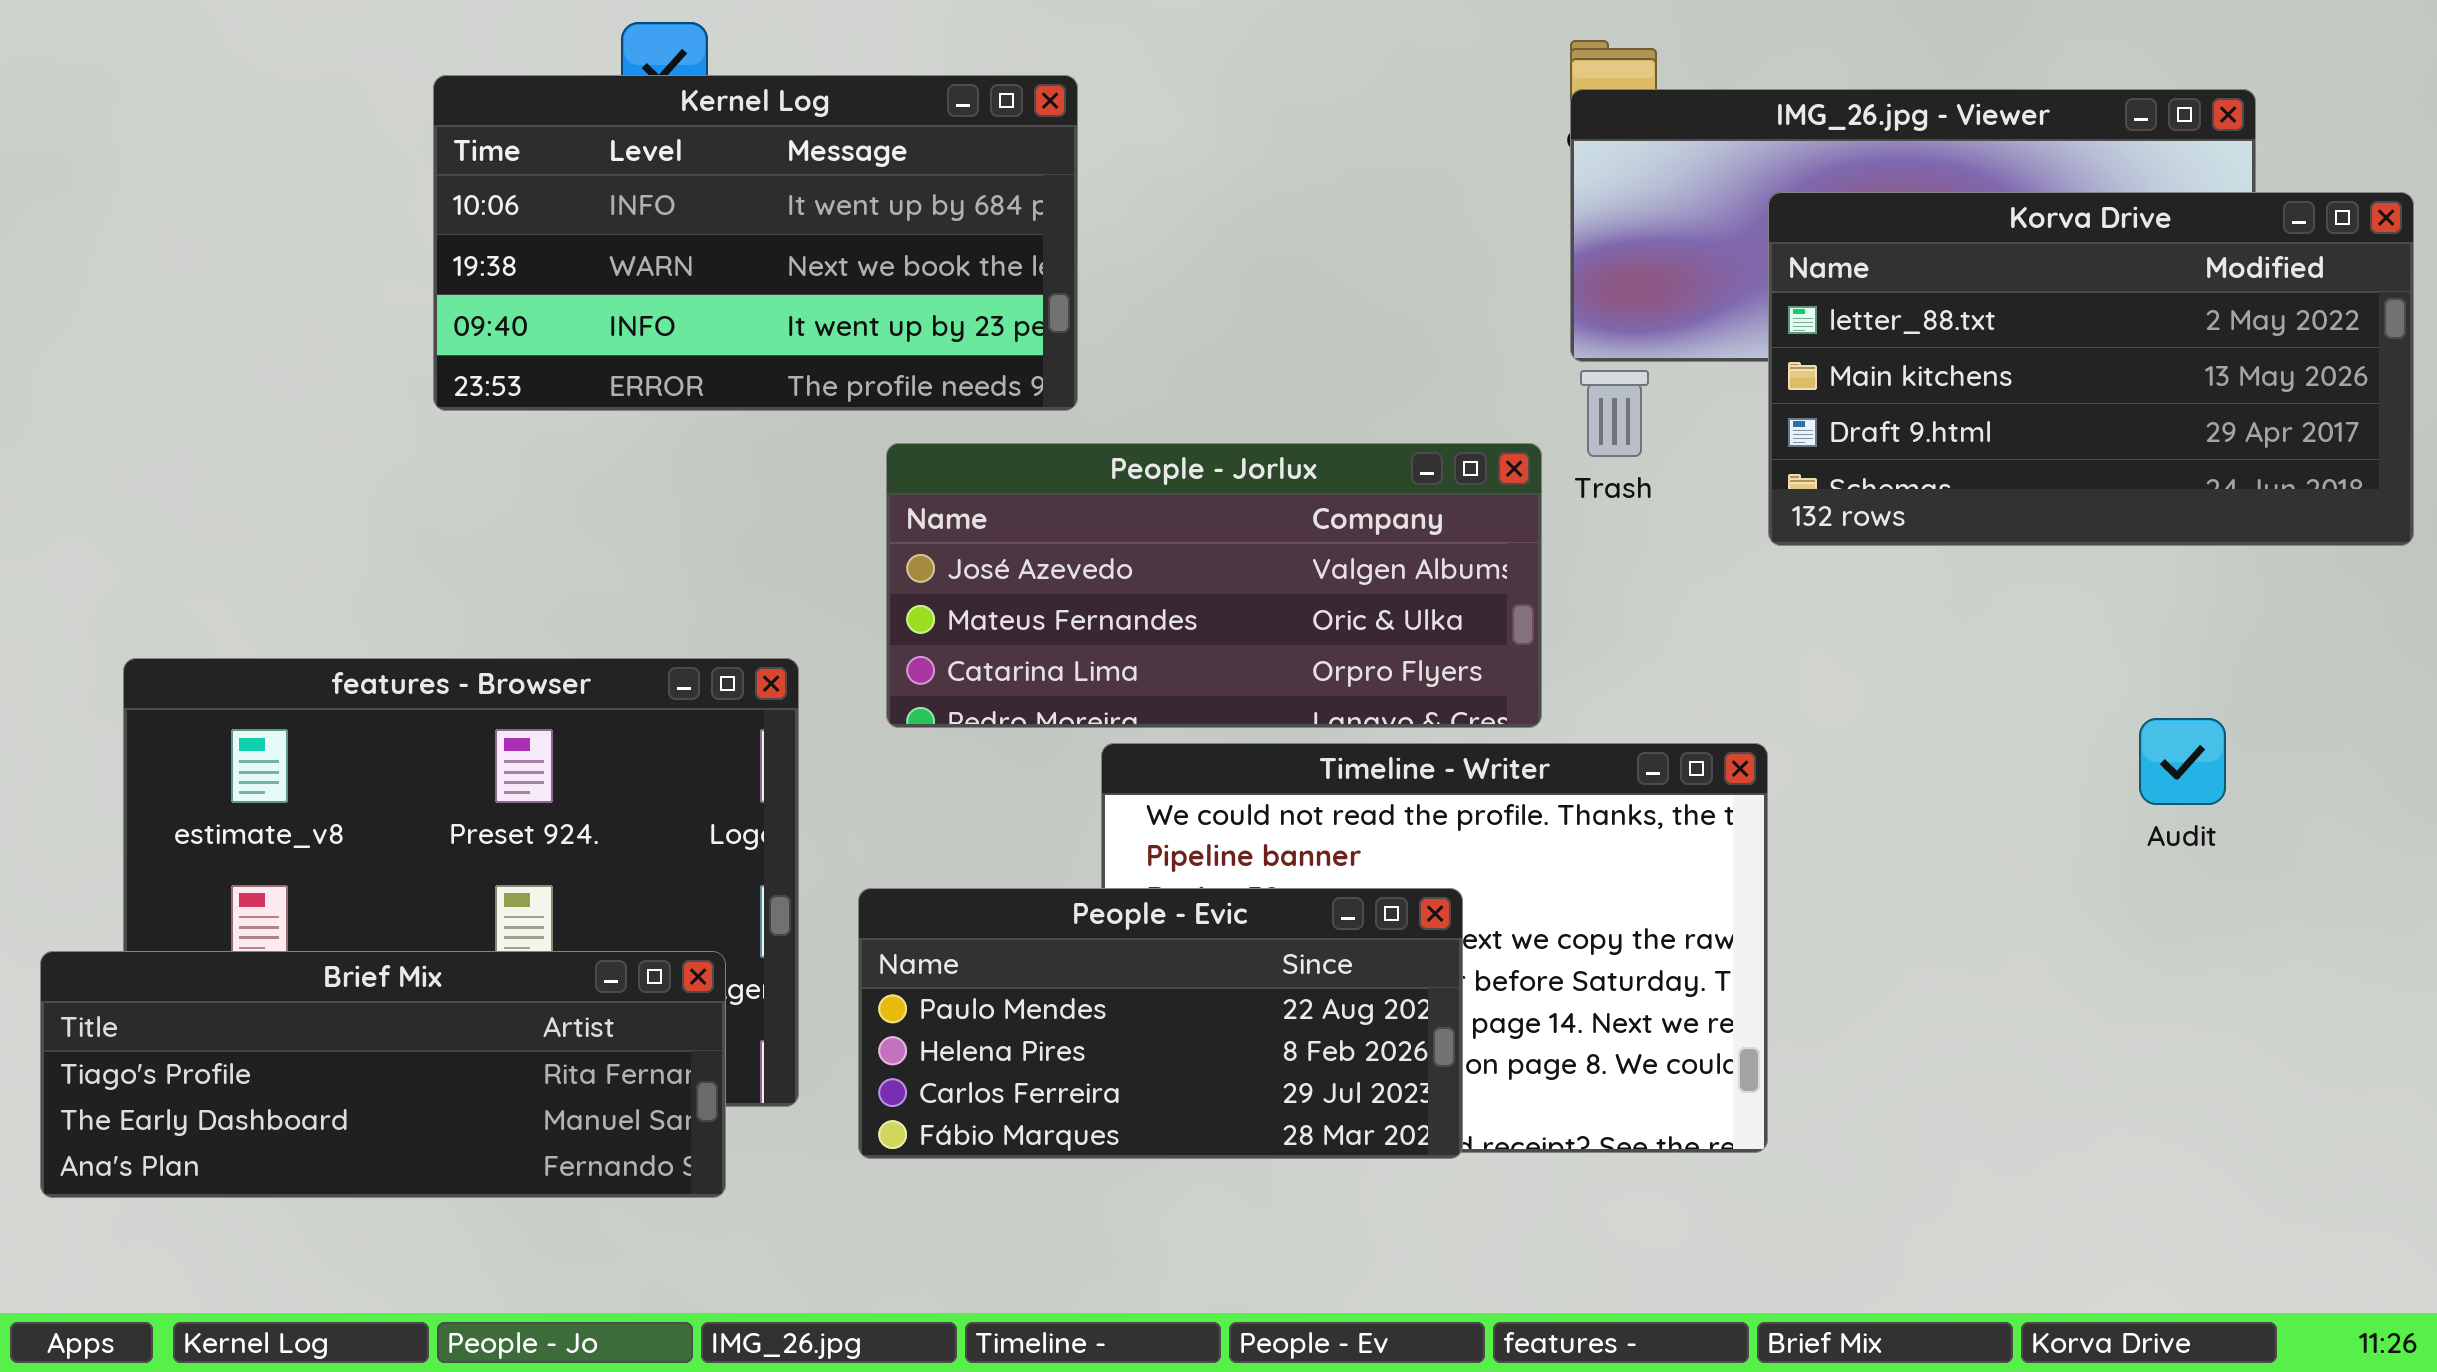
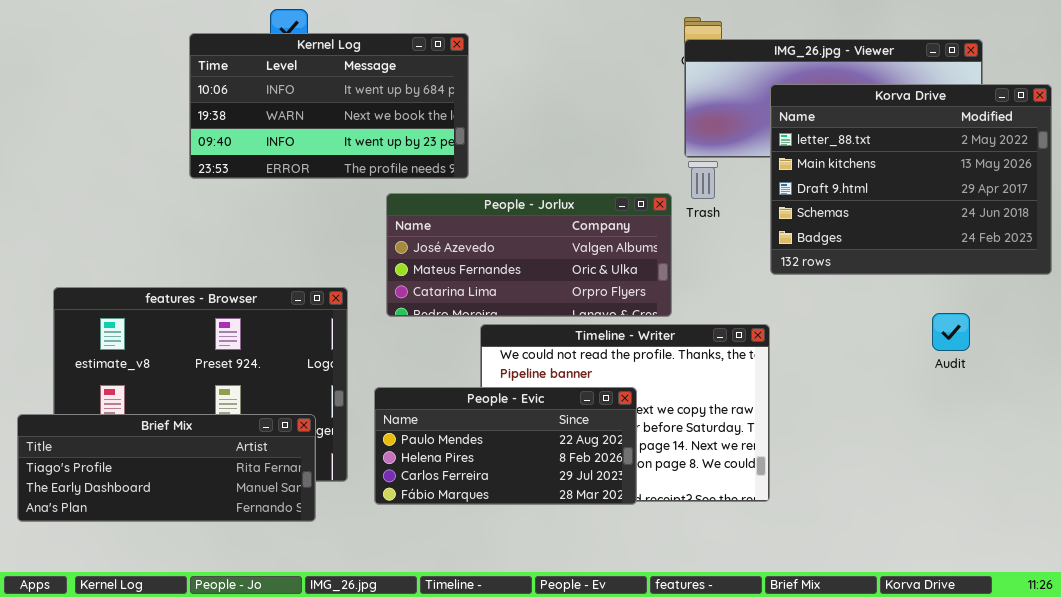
Korva Drive: [1768,192,2414,546] -> [770,84,1052,275], resized

